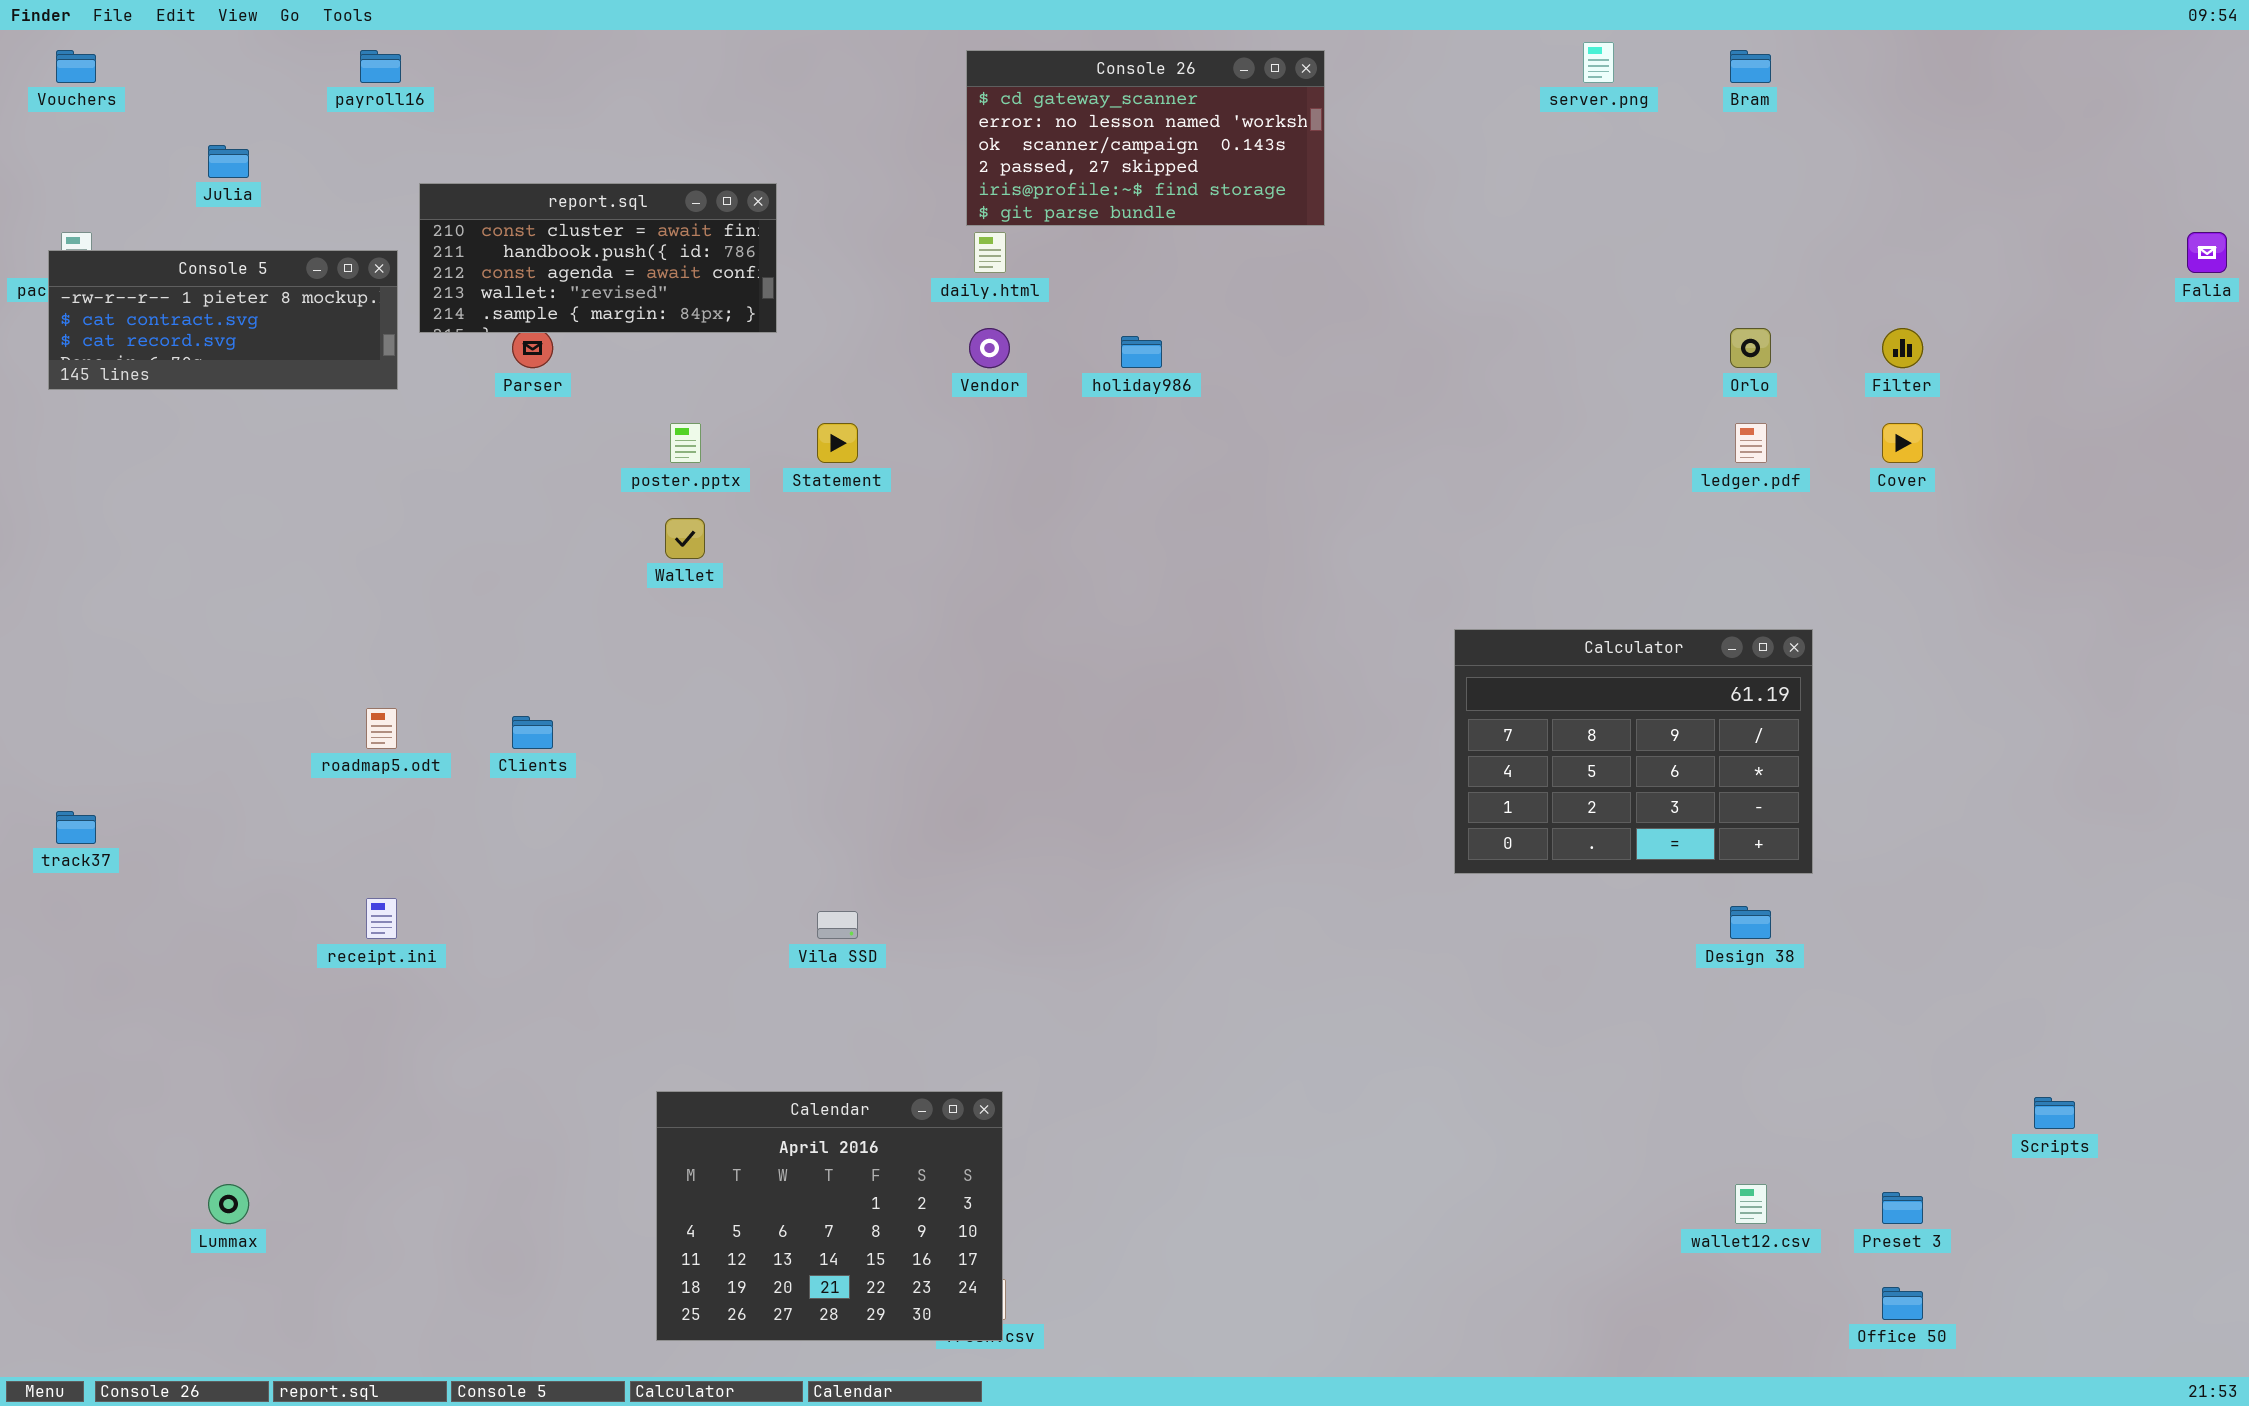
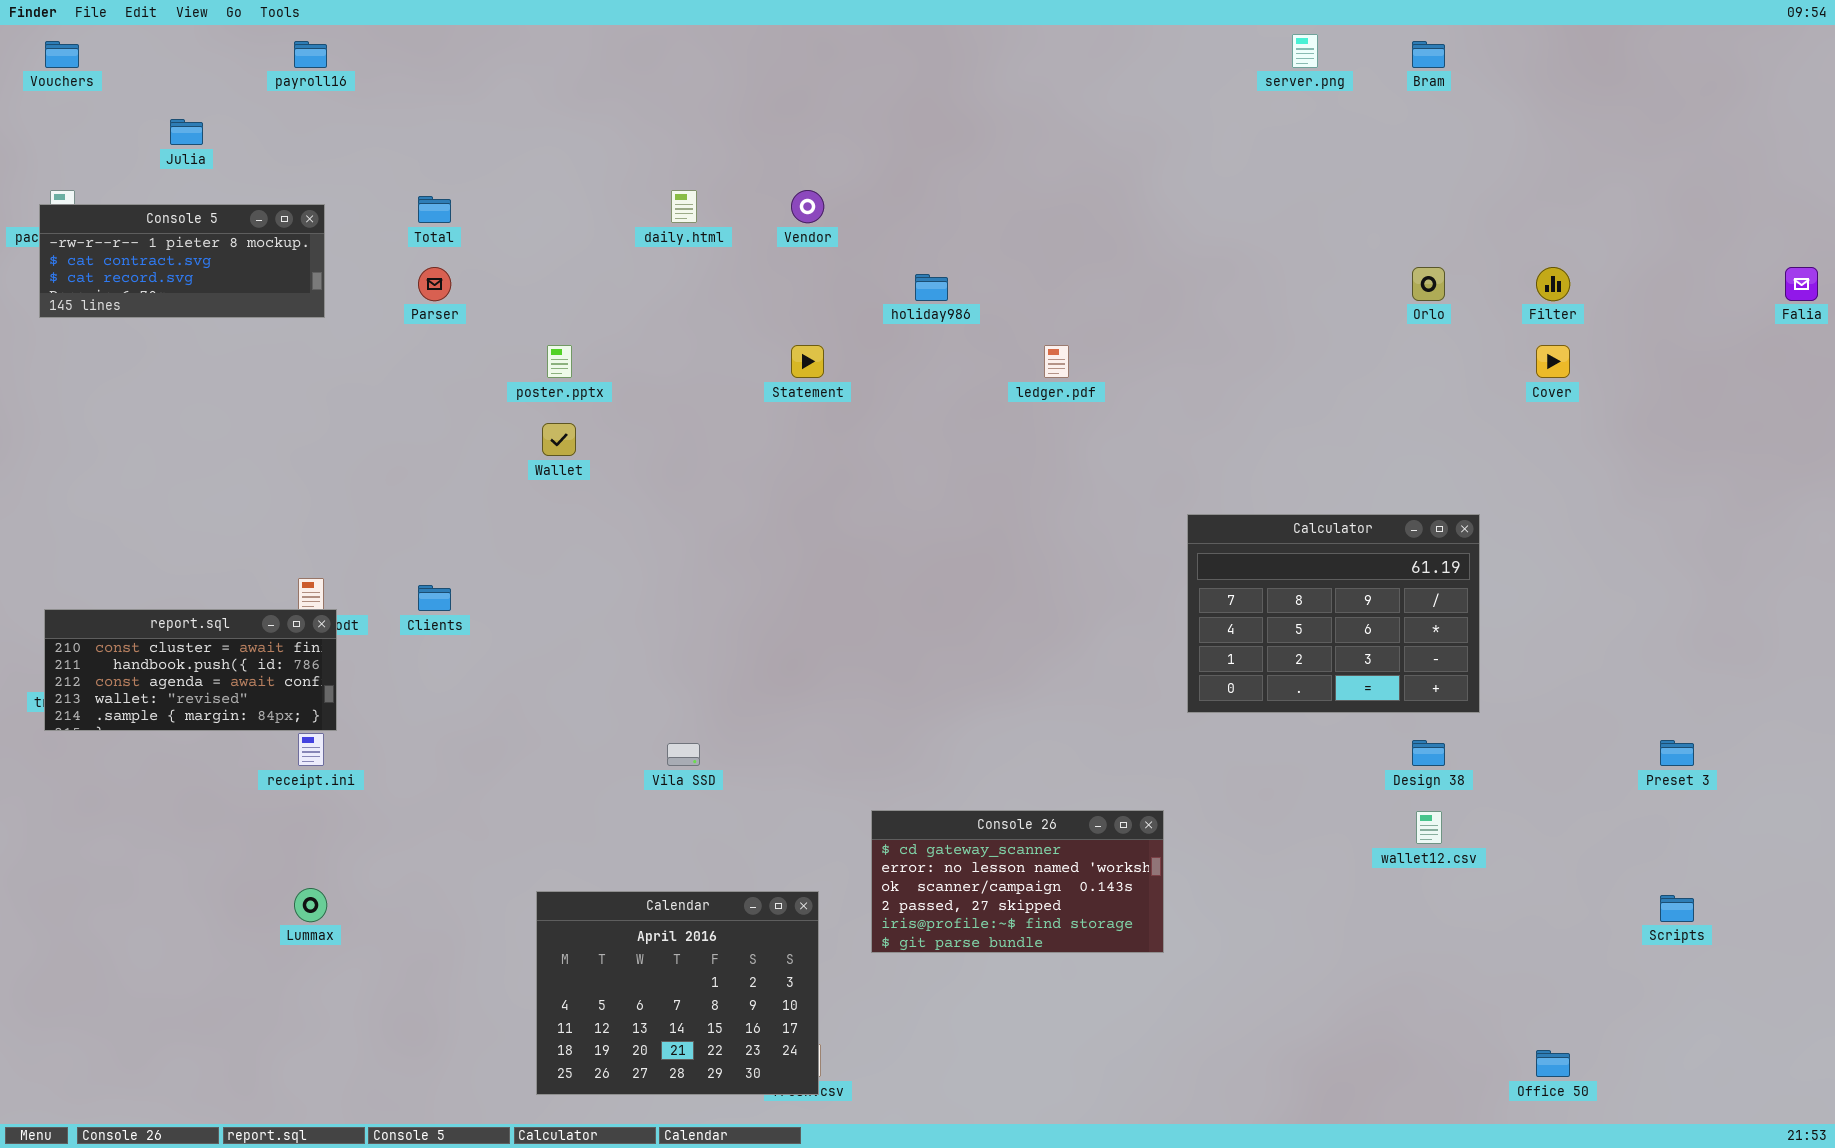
Console 26: [966,50,1325,226] -> [871,810,1164,953], moved
report.sql: [419,183,777,333] -> [44,609,337,731], moved
daily.html: [974,232,1006,273] -> [671,190,697,223], moved
Falia: [2187,232,2227,273] -> [1785,267,1818,301], moved
Vendor: [969,328,1010,368] -> [791,190,824,223], moved
Statement: [817,423,858,463] -> [791,345,824,378], moved
ledger.pdf: [1735,423,1767,463] -> [1044,345,1069,378], moved
Lummax: [208,1184,249,1224] -> [294,888,327,922], moved
wallet12.csv: [1735,1184,1767,1224] -> [1416,811,1442,844], moved
Preset 3: [1882,1192,1923,1224] -> [1660,740,1694,766], moved

